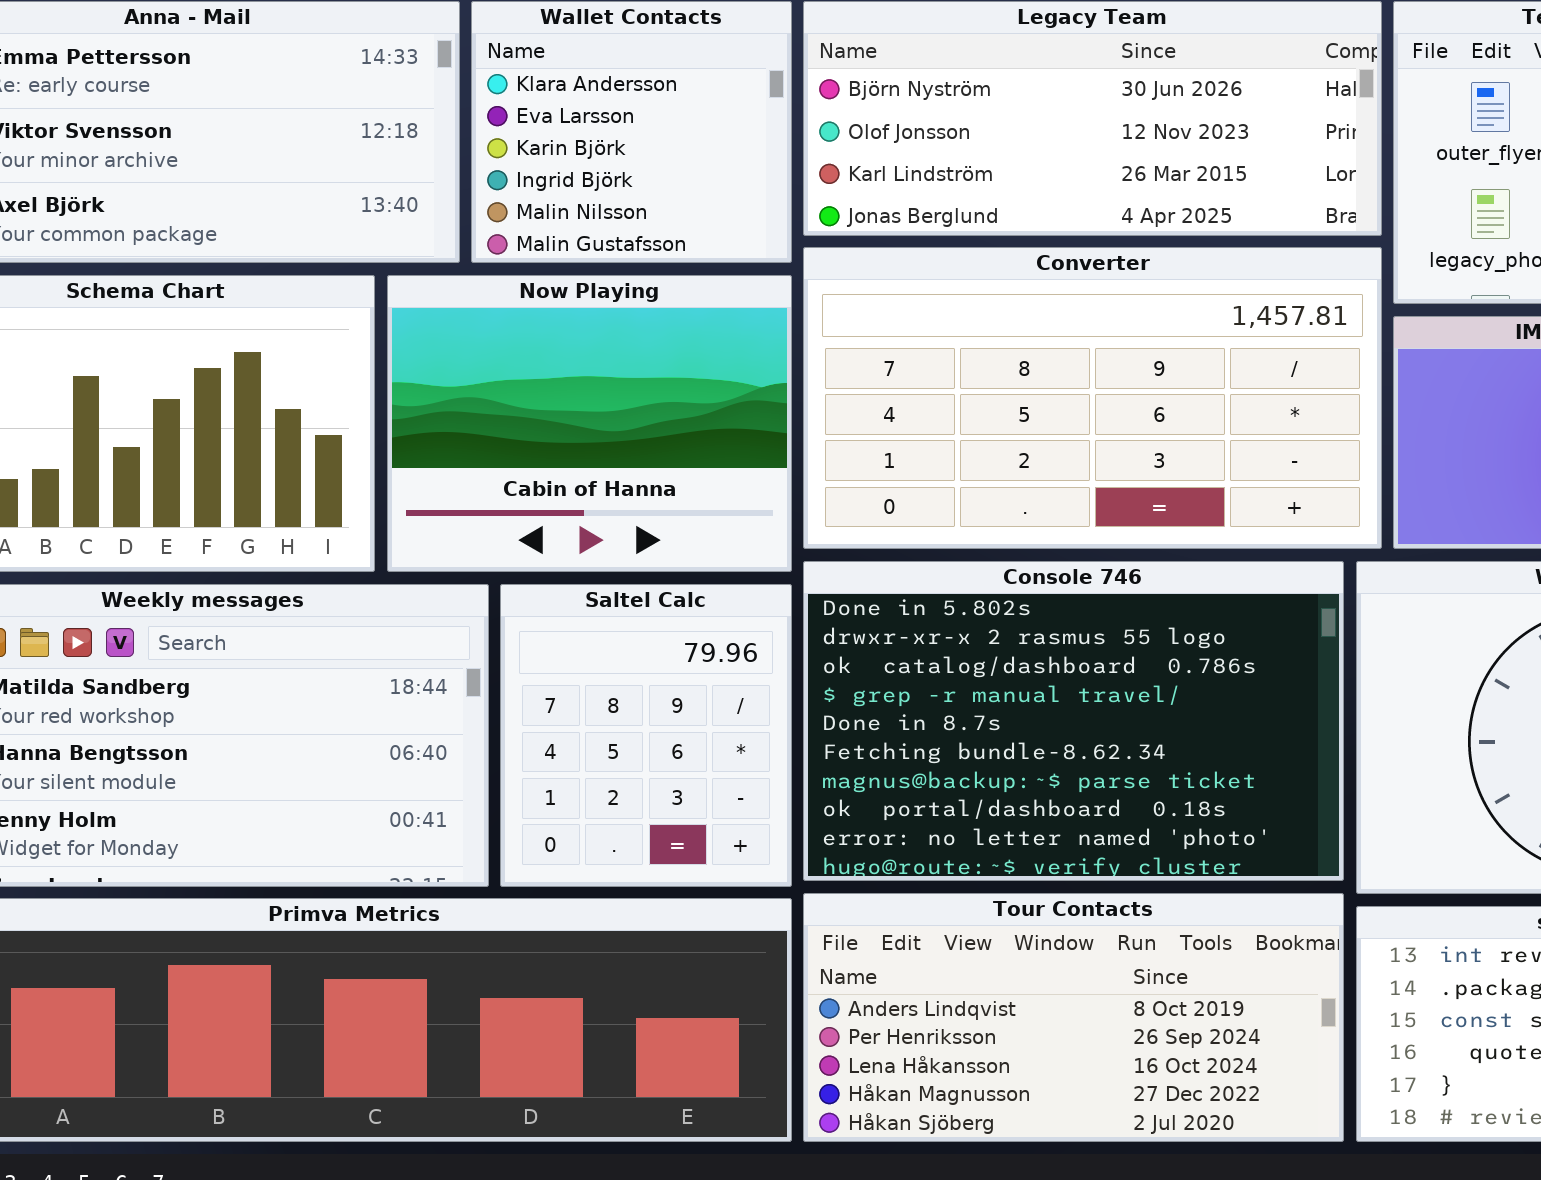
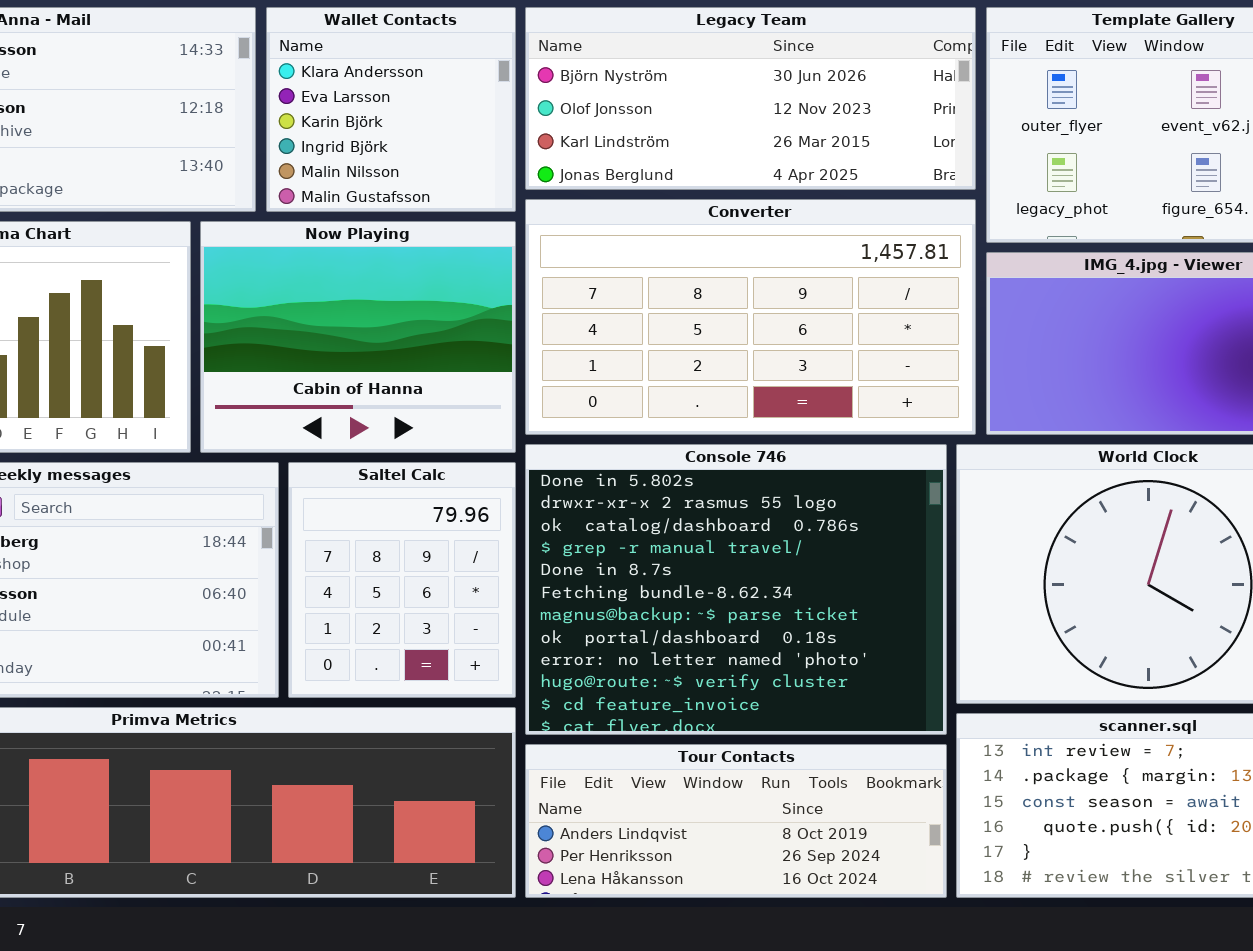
Console 746: [803,561,1344,881] -> [525,444,947,735], resized
Tour Contacts: [803,893,1344,1142] -> [525,744,947,898], resized

